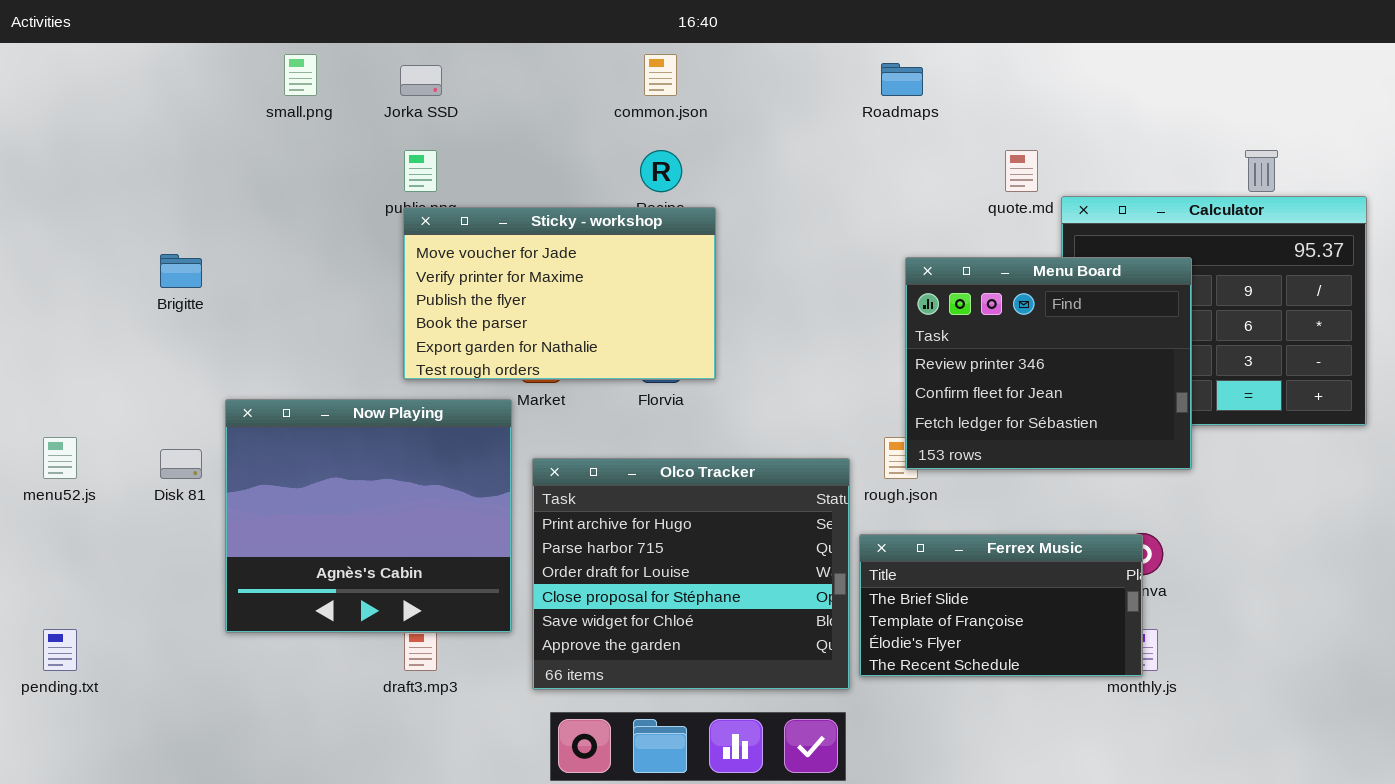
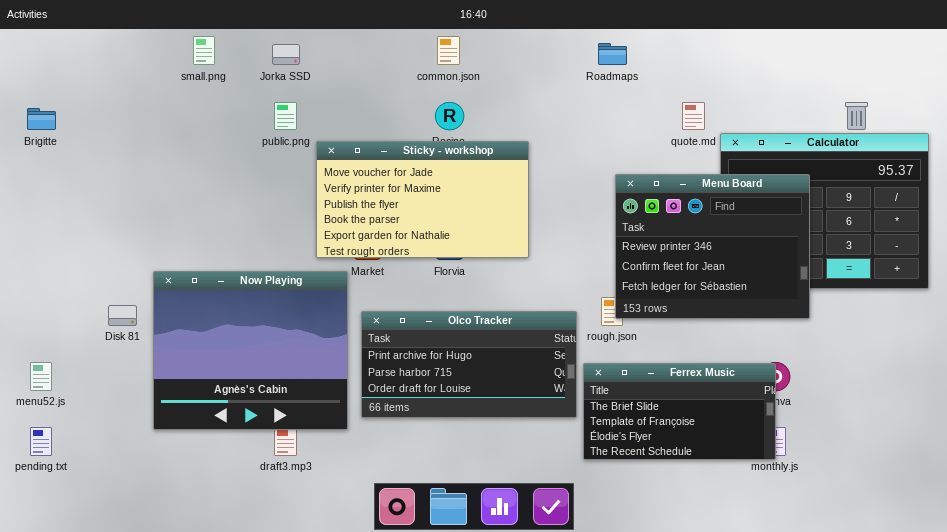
Sticky - workshop: [403,207,716,380] -> [316,141,529,258], moved
Brigitte: [160,254,202,288] -> [27,108,56,130], moved
menu52.js: [43,437,77,479] -> [30,362,52,391], moved
Olco Tracker: [532,458,850,690] -> [361,311,577,418], resized

